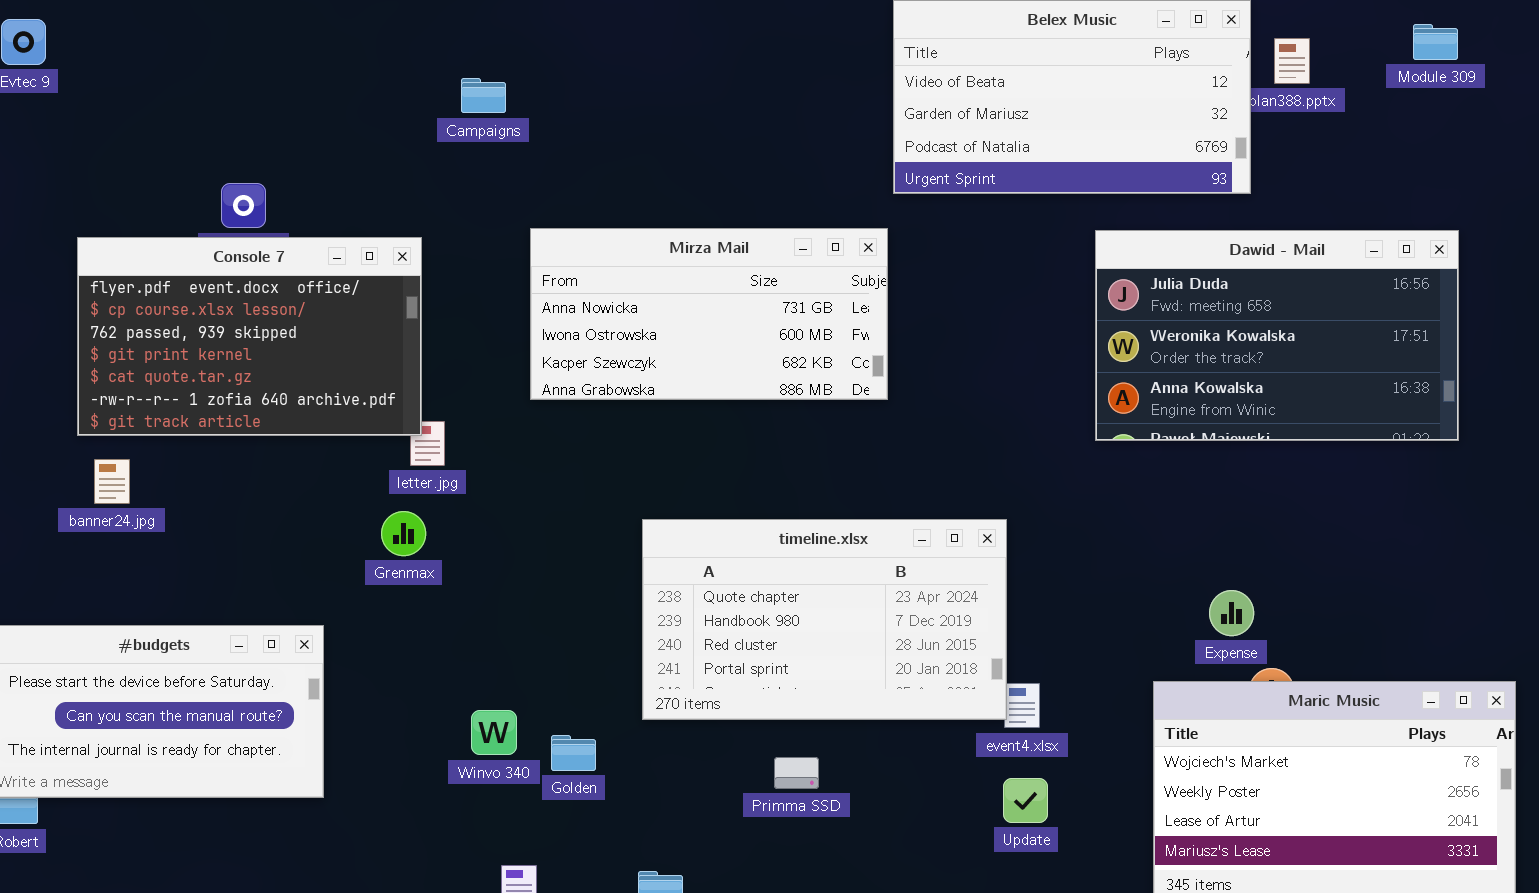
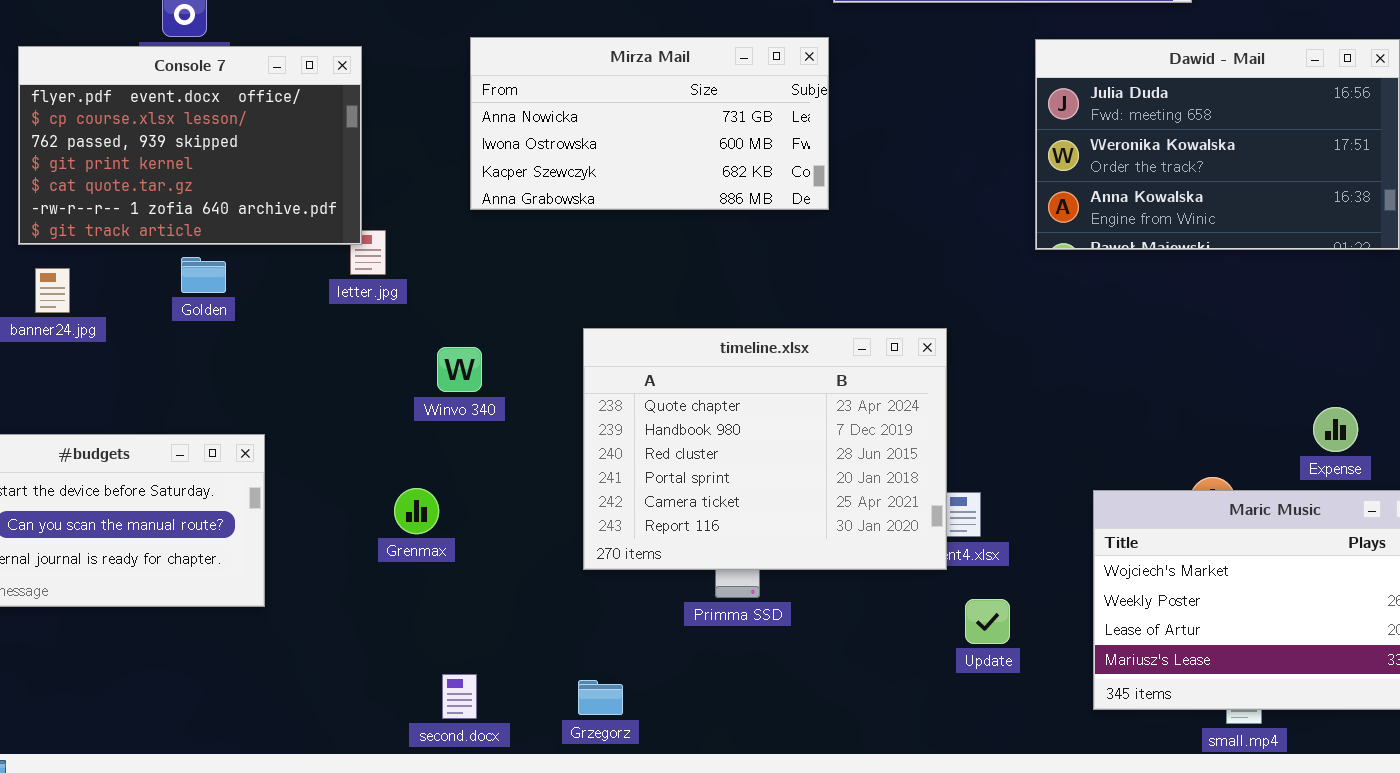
Grenmax: [381,511,426,556] -> [394,488,439,534], moved
timeline.xlsx: [642,519,1007,720] -> [583,328,947,570], resized
Expense: [1209,590,1254,636] -> [1313,407,1358,452], moved
Winvo 340: [471,710,517,755] -> [437,347,482,392], moved
Golden: [551,735,596,771] -> [181,257,226,293], moved
Update: [1003,778,1048,823] -> [965,599,1010,644], moved

